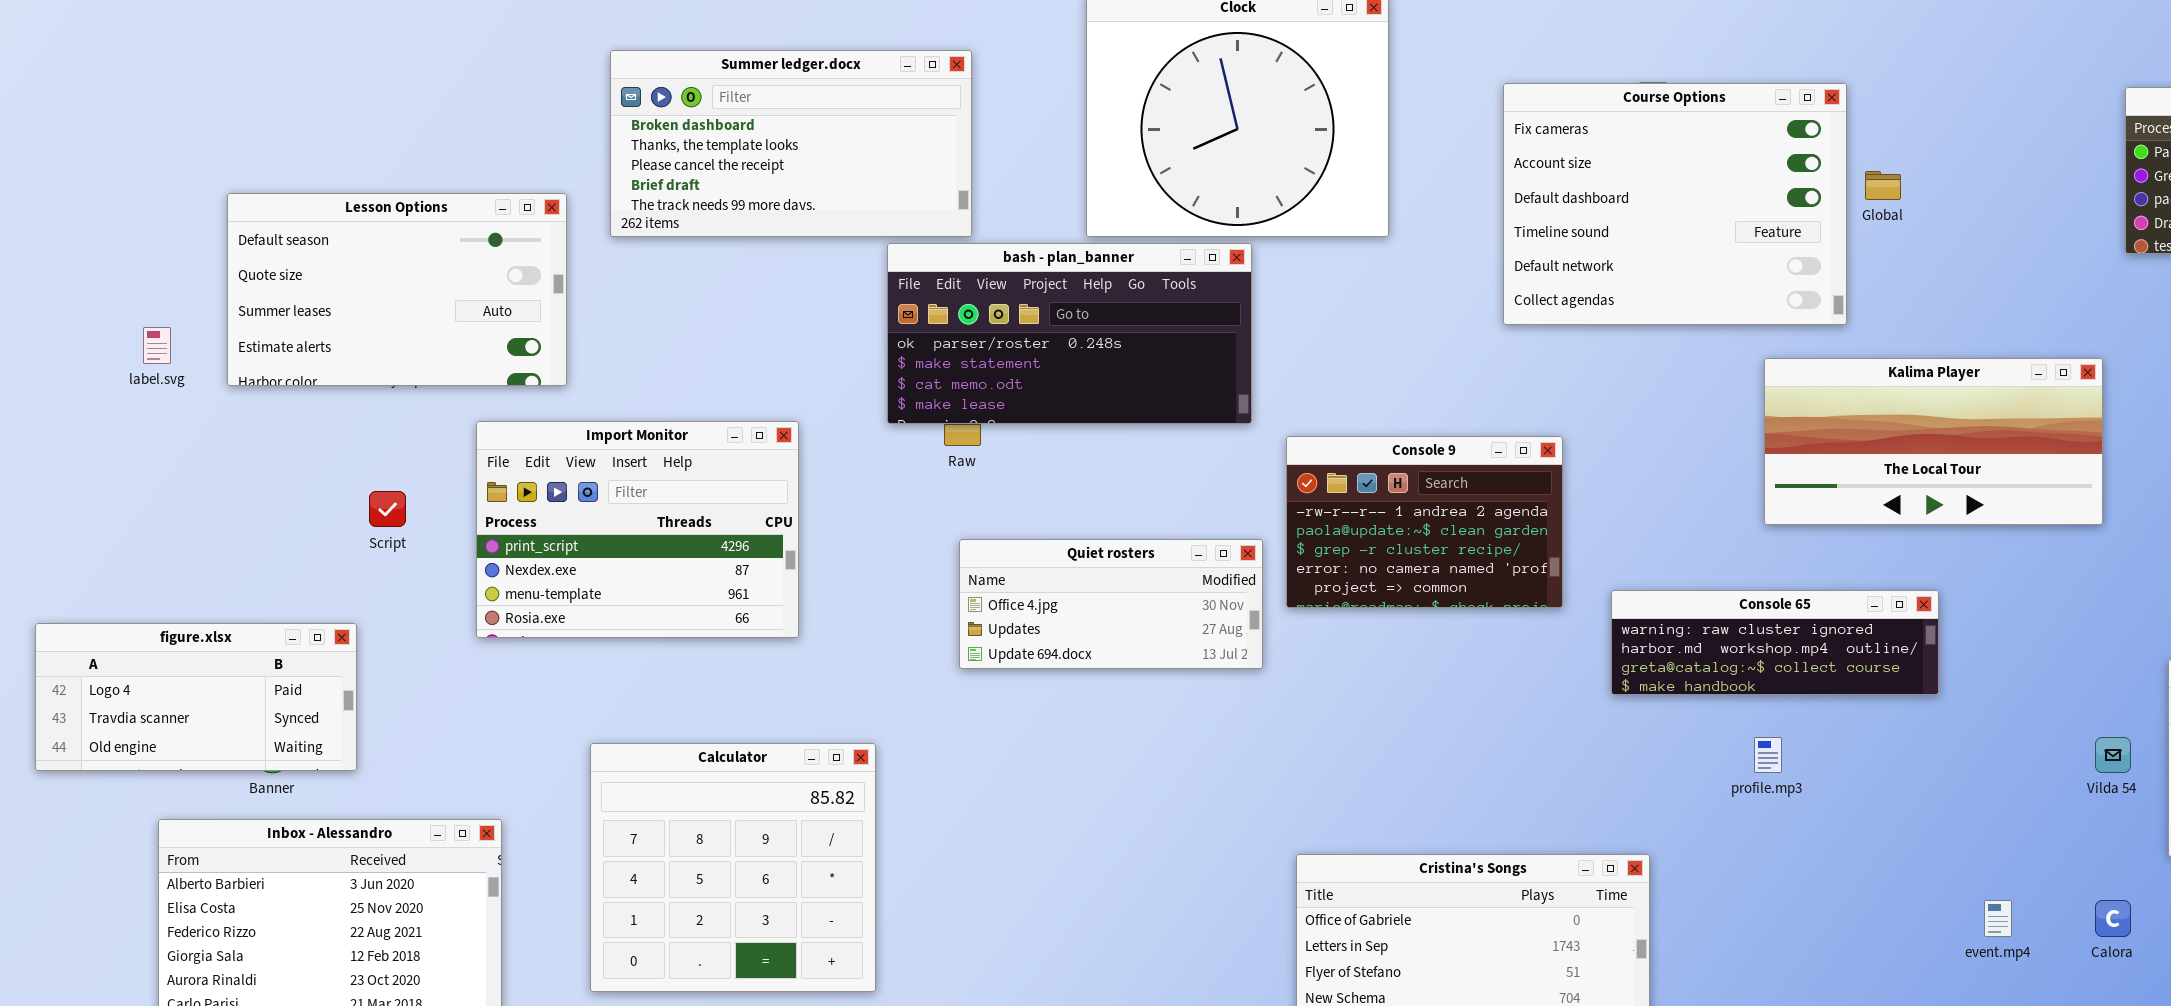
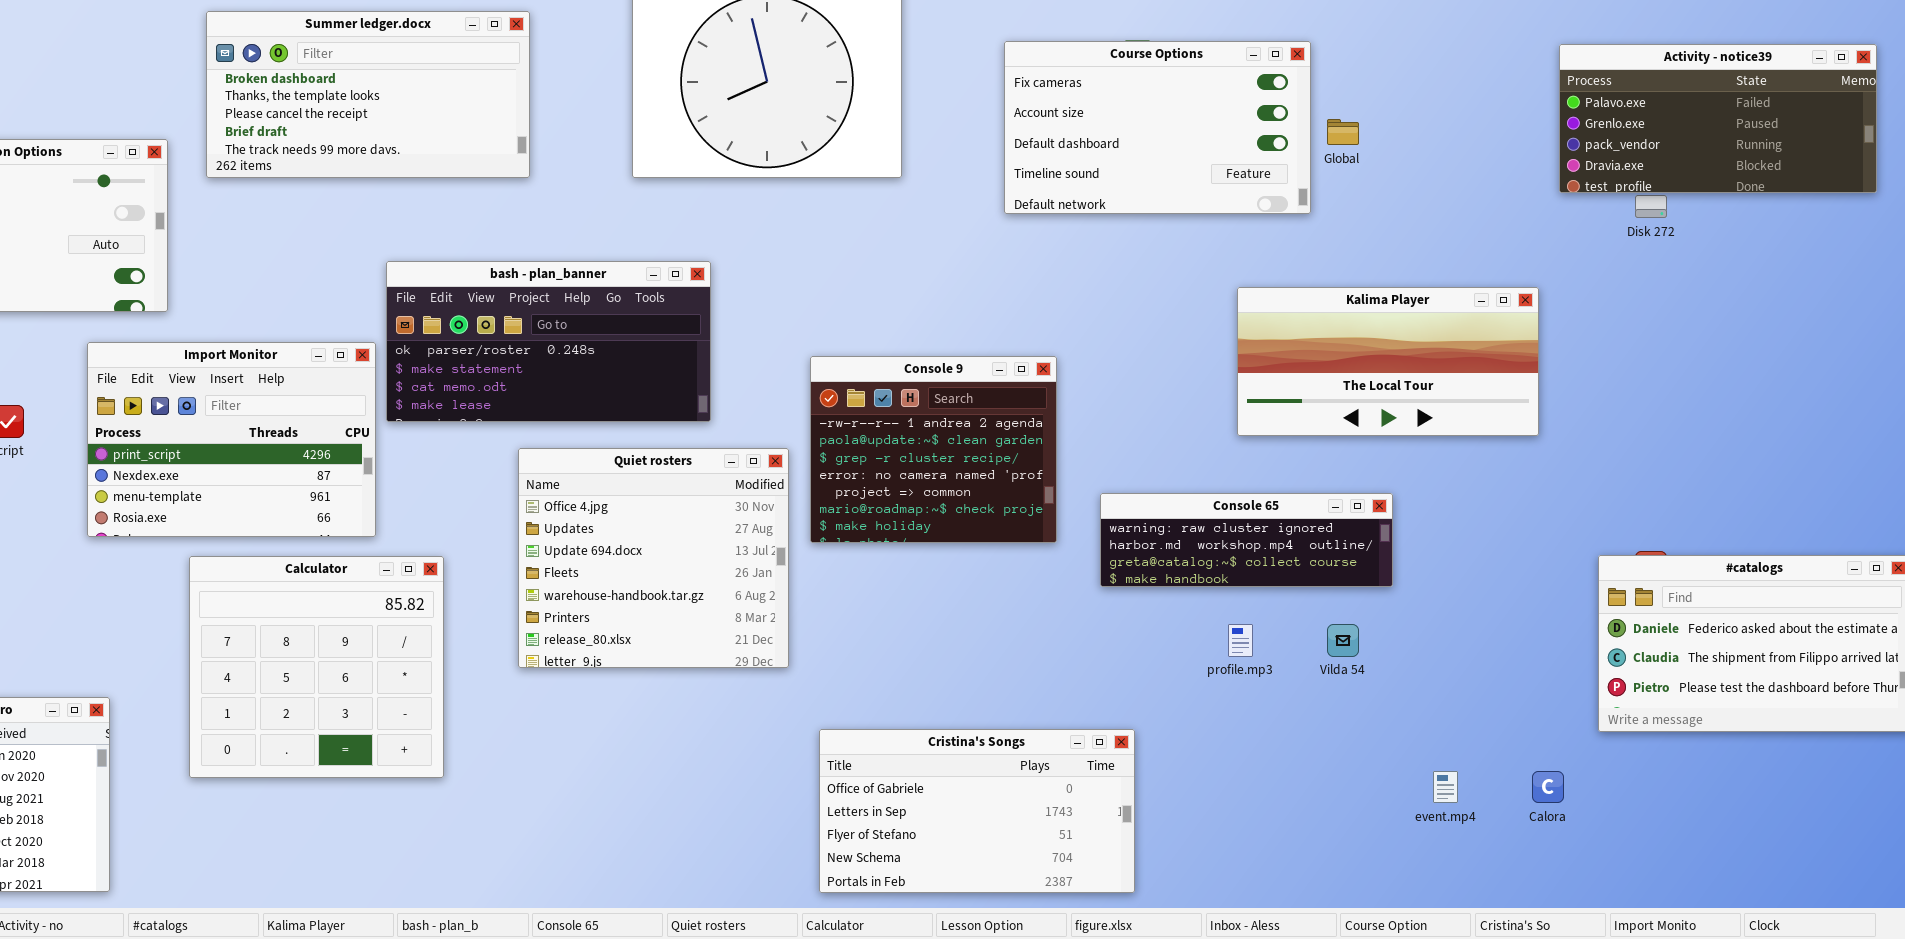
Course Options: [1503,83,1847,325] -> [1004,41,1311,214], resized
bash - plan_banner: [887,243,1252,424] -> [386,261,711,422], moved
Console 9: [1286,436,1563,608] -> [810,356,1057,543], resized
Quiet rosters: [959,539,1263,669] -> [518,448,789,668], resized
Vilda 54: [2095,737,2131,773] -> [1327,624,1359,657], moved
Calculator: [590,743,876,992] -> [189,556,444,778], moved

